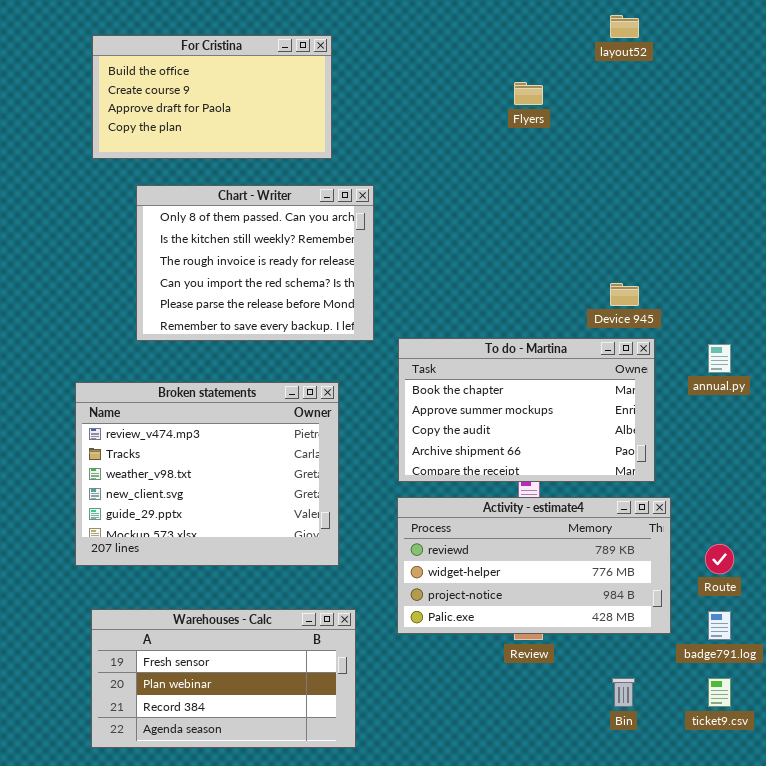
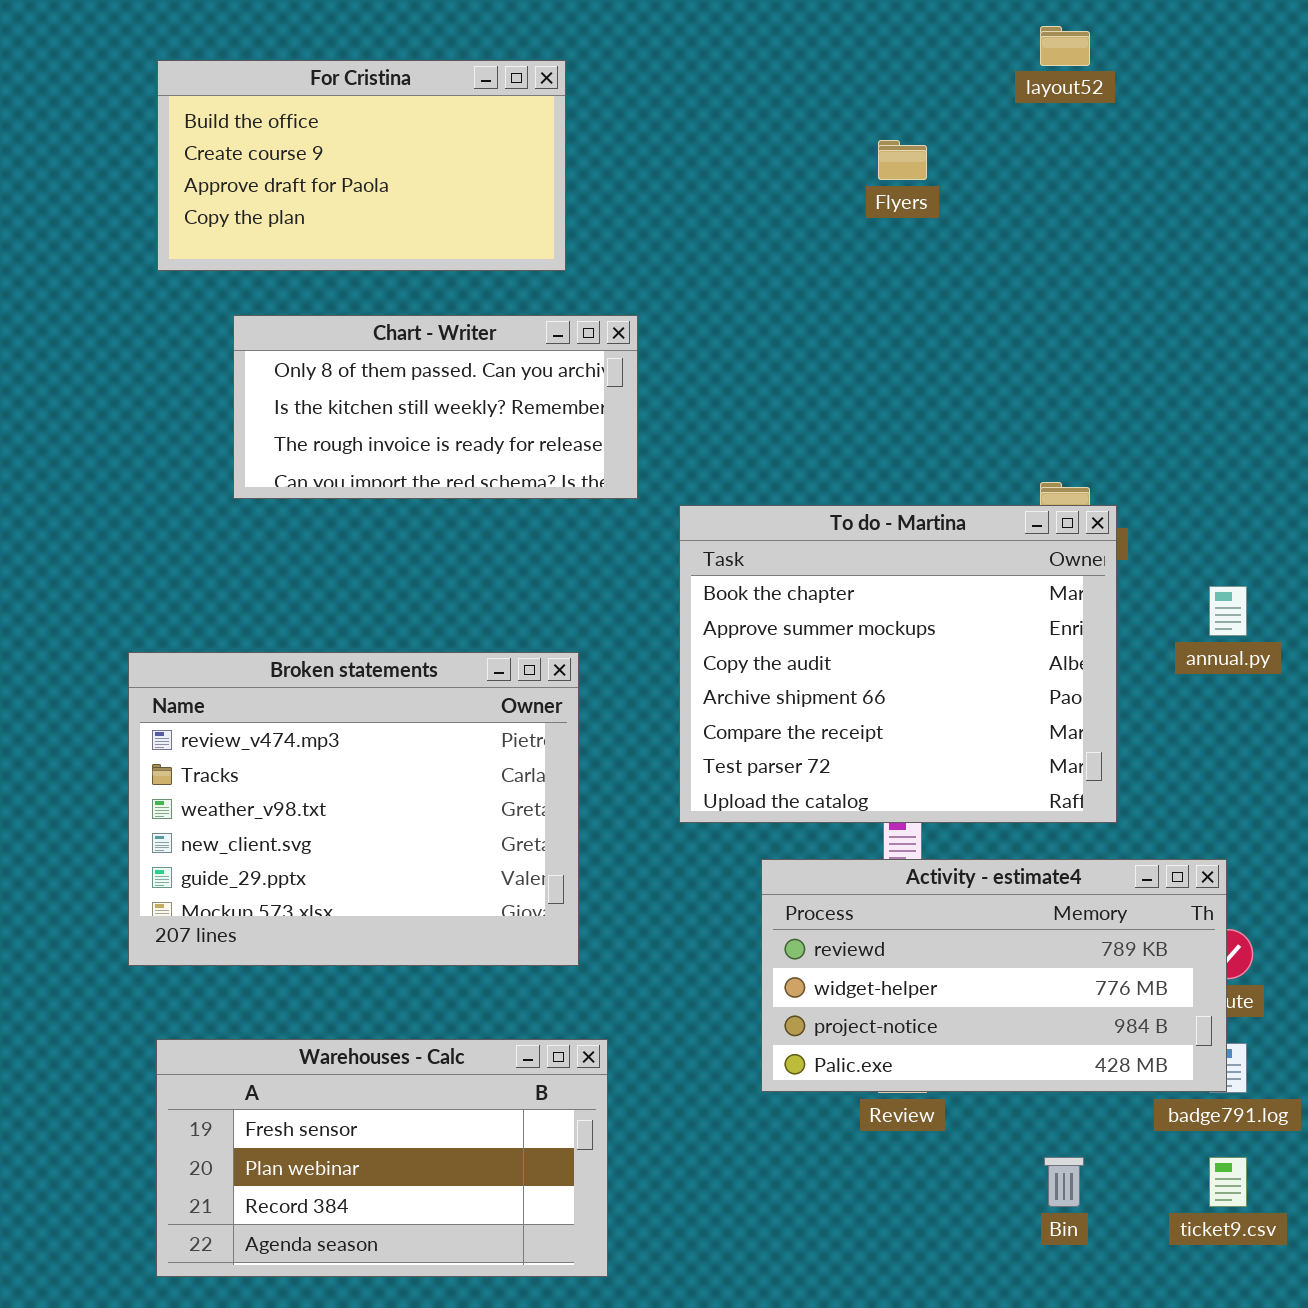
Chart - Writer: [136,185,374,341] -> [233,315,638,499], resized
To do - Martina: [398,338,655,482] -> [679,505,1117,823], resized
Activity - estimate4: [397,497,671,634] -> [761,859,1227,1092], moved

